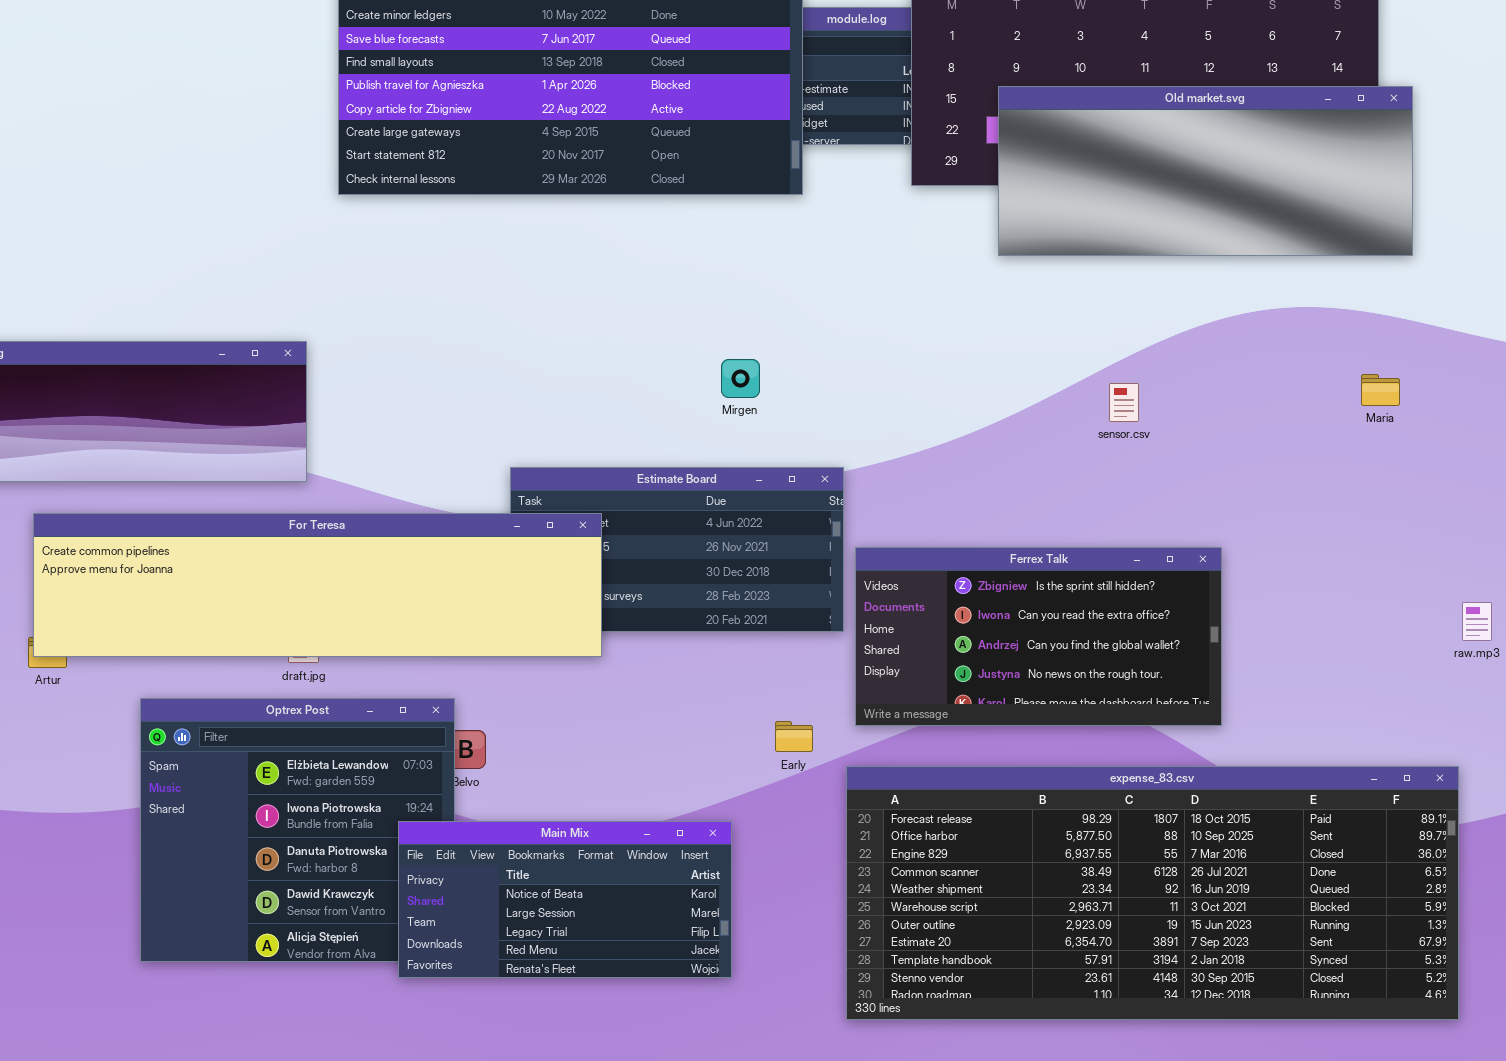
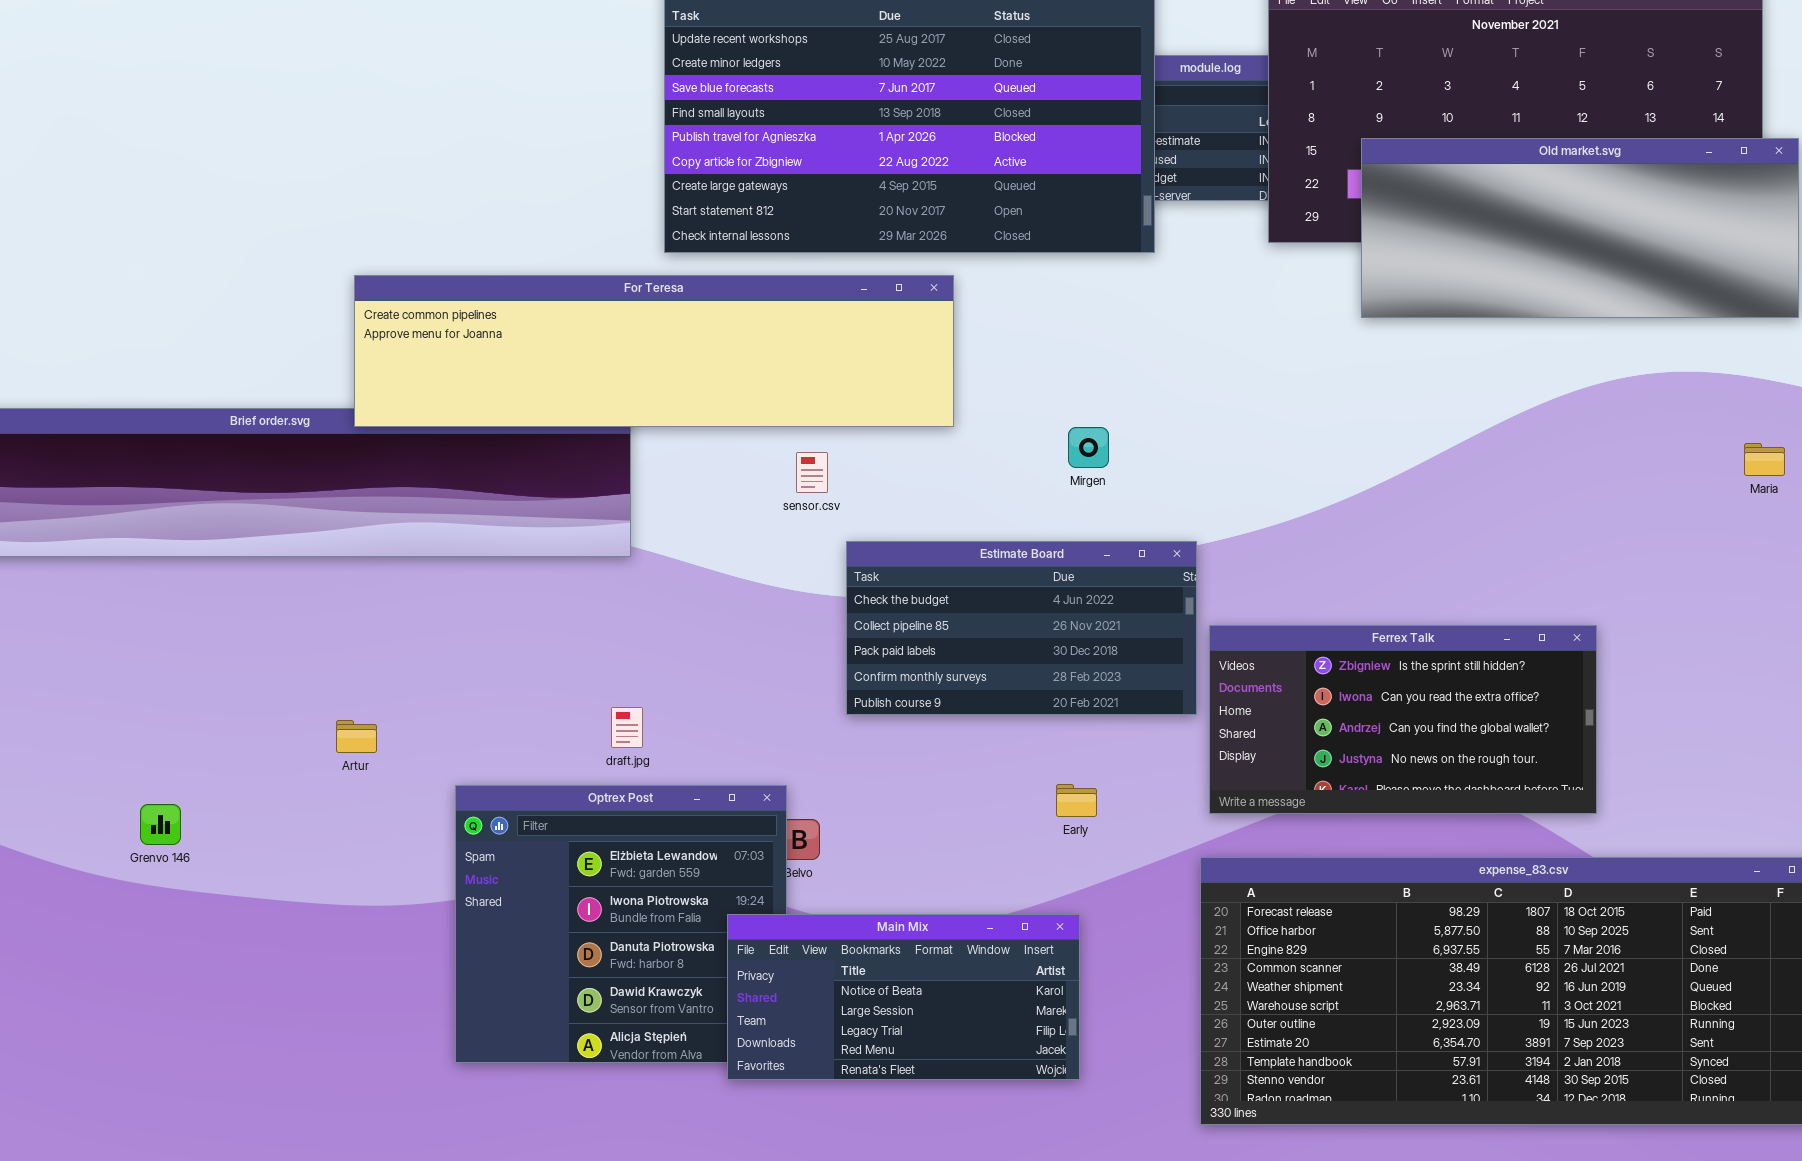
sensor.csv: [1109,383,1139,422] -> [796,452,828,493], moved
For Teresa: [33,513,602,657] -> [354,275,954,427], moved
Early: [775,721,813,752] -> [1056,784,1097,817], moved

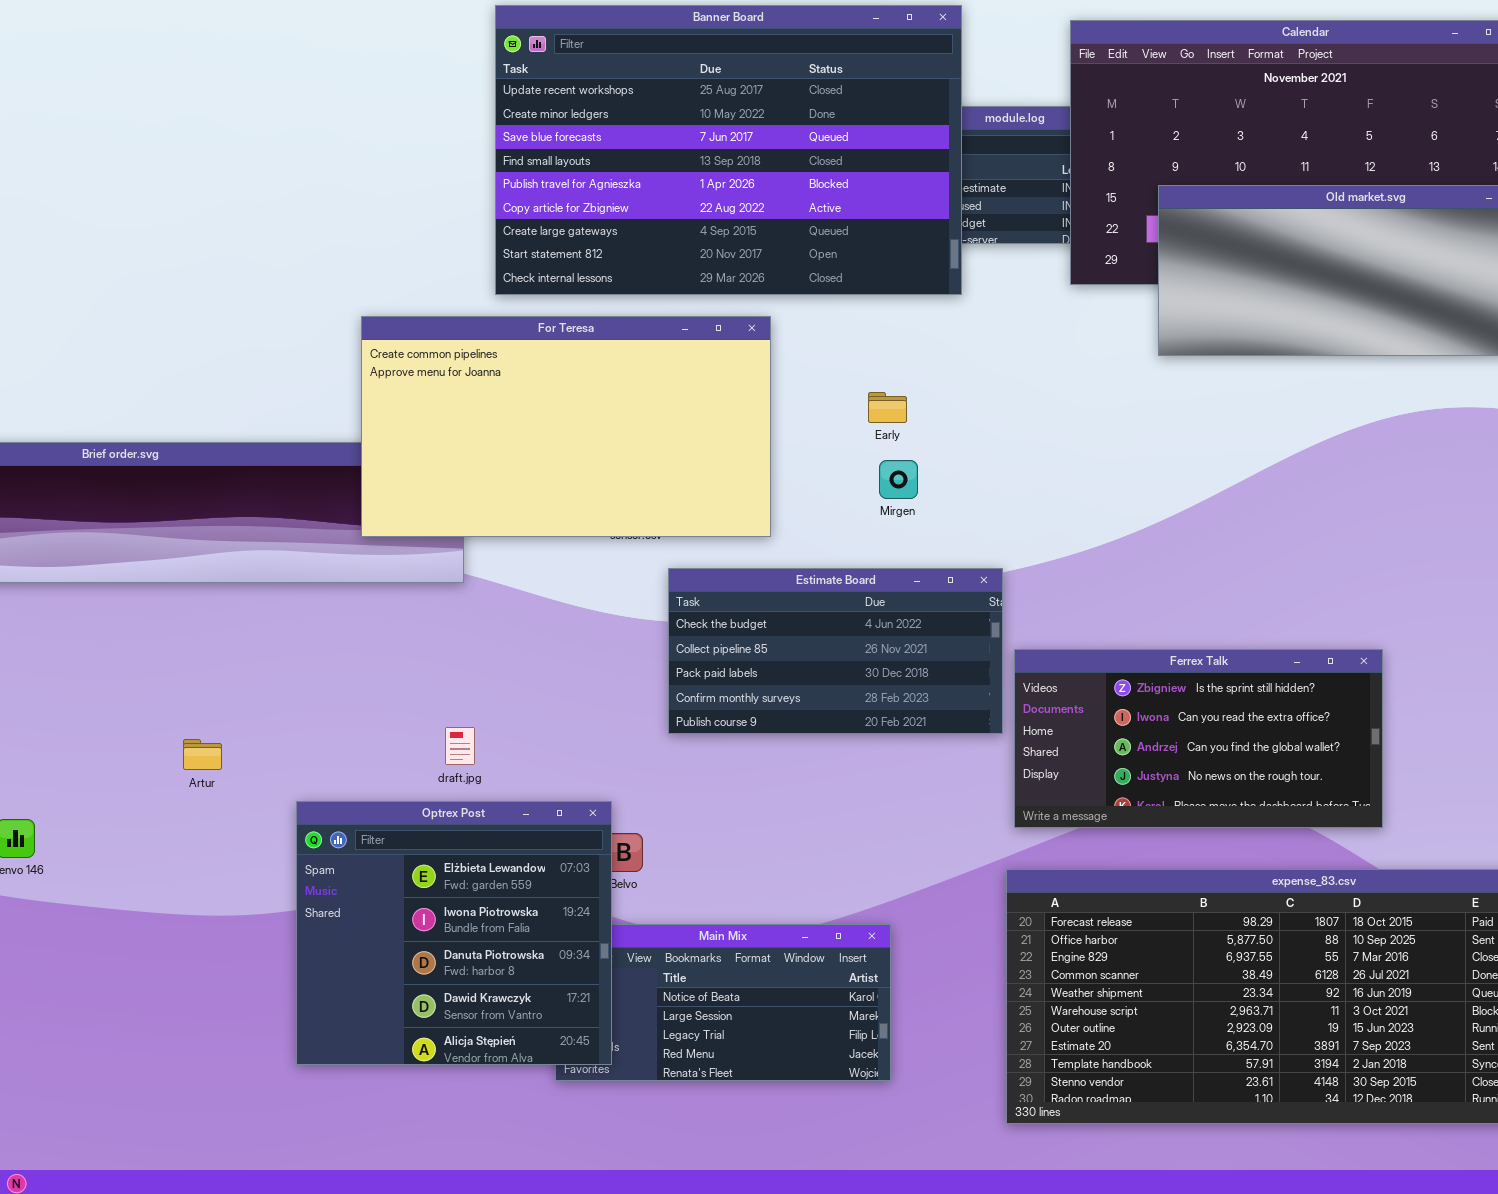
For Teresa: [354,275,954,427] -> [361,316,771,537], resized
Early: [1056,784,1097,817] -> [868,392,907,423], moved
Optrex Post: [455,785,787,1063] -> [296,801,612,1065], raised

